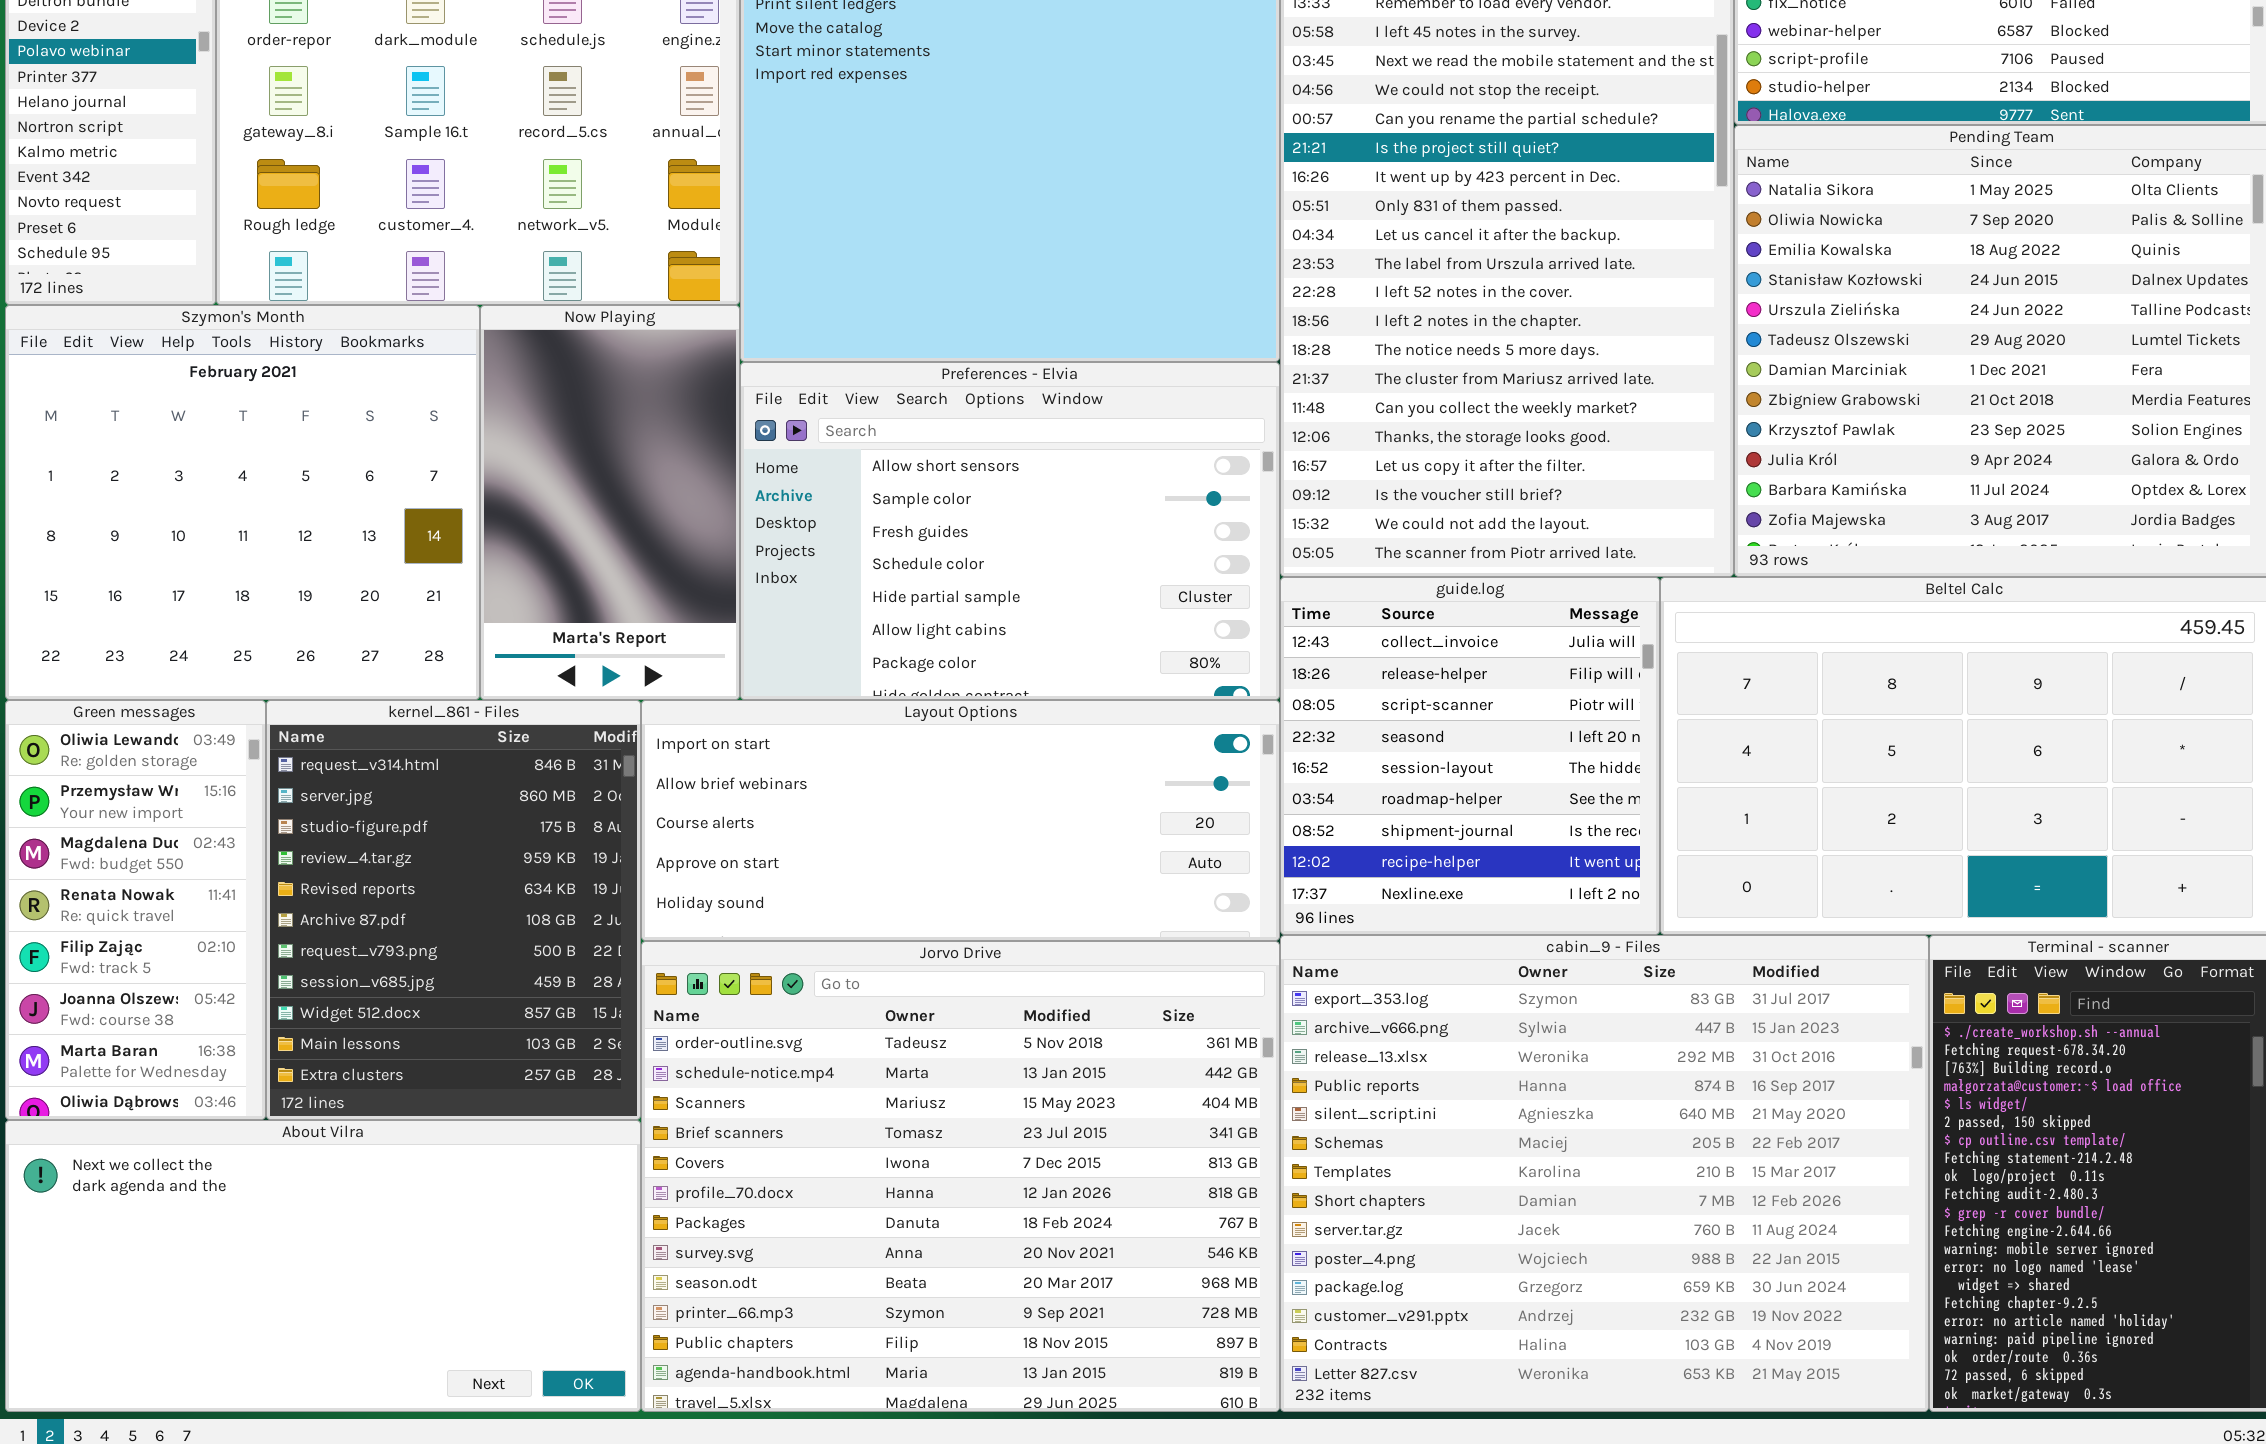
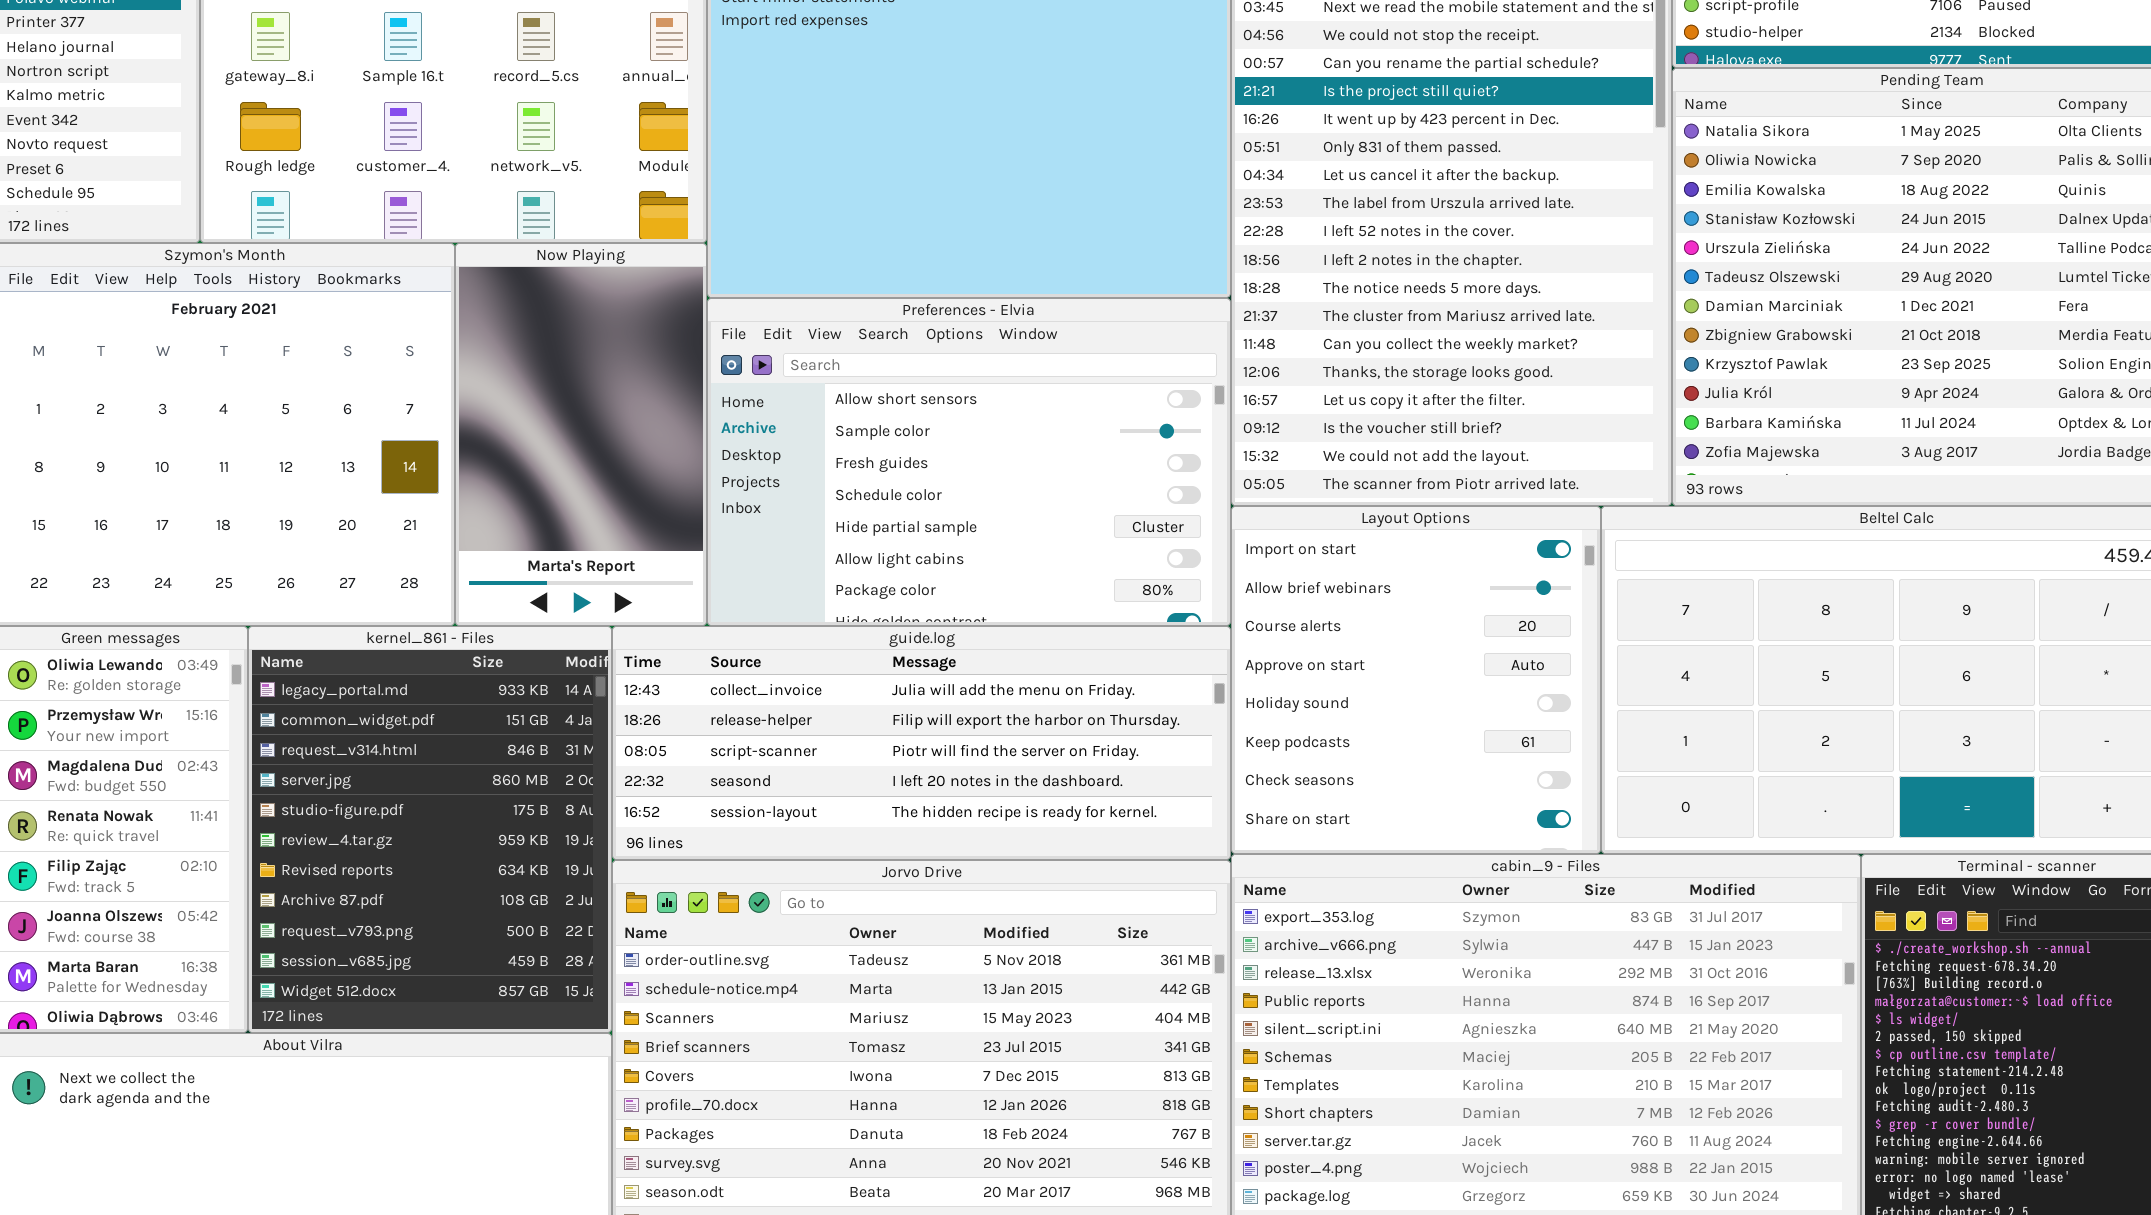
guide.log: [1280,577,1660,935] -> [612,626,1231,860], moved, resized
kernel_861 - Files: [266,700,641,1120] -> [248,626,612,1033], scrolled up 2 rows
Layout Options: [641,700,1280,941] -> [1231,506,1601,854], moved, resized

